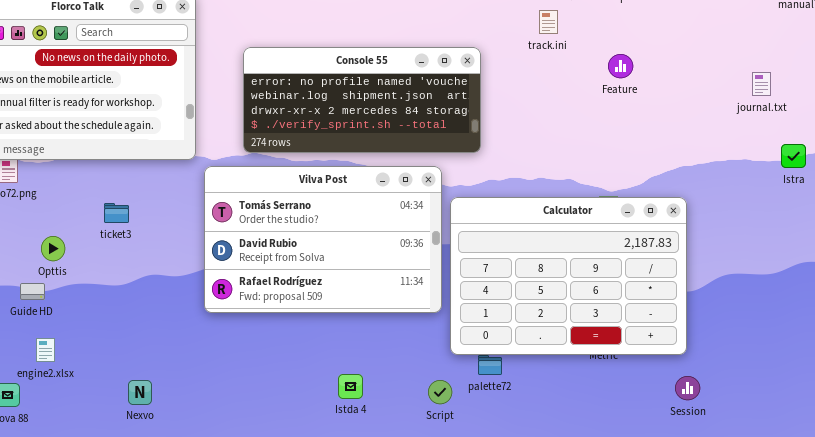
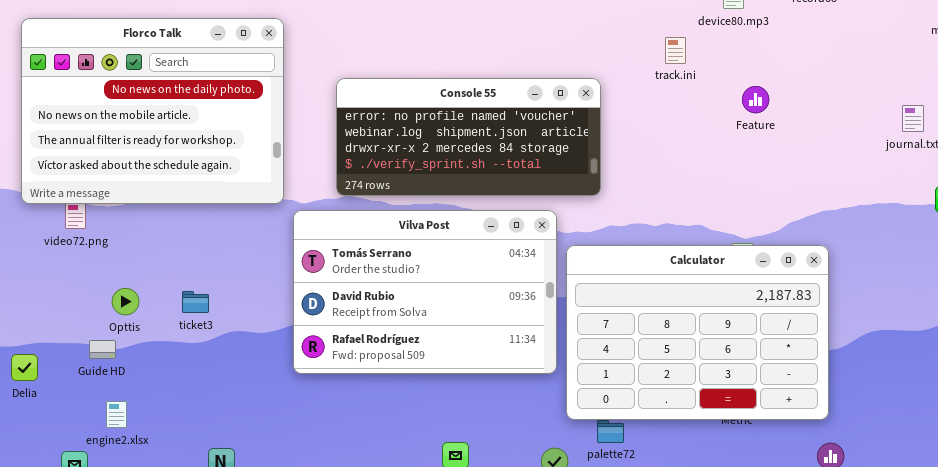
ticket3: [104,203,129,223] -> [182,291,209,313], moved

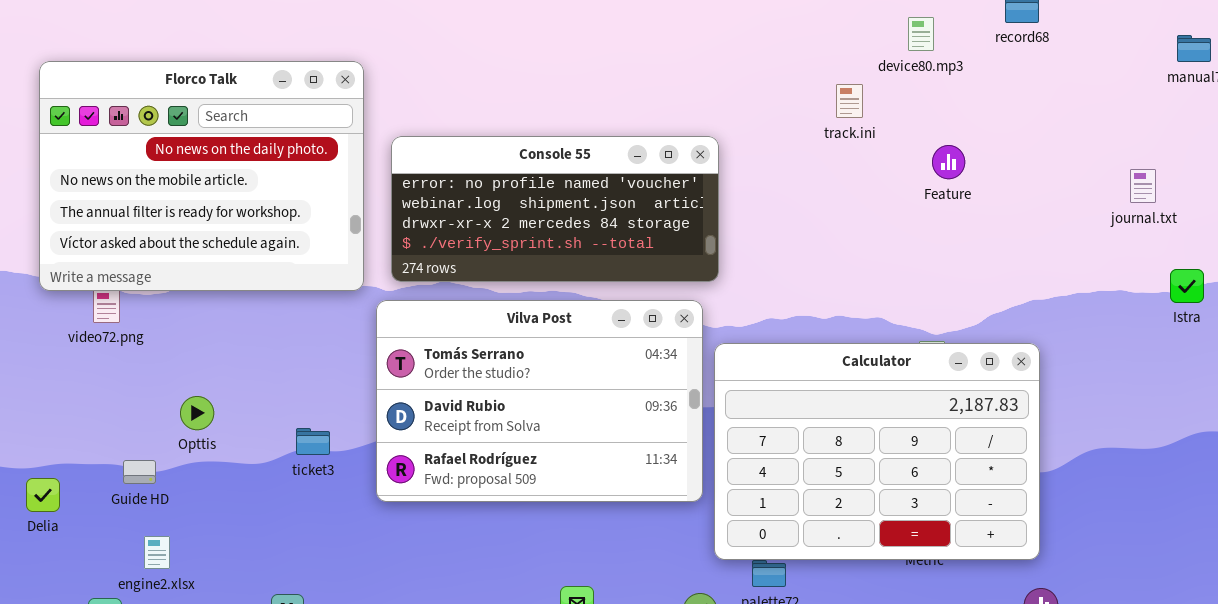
Console 55: [336,78,601,196] -> [391,136,719,282], moved
Opttis: [112,288,139,315] -> [180,396,214,430], moved
ticket3: [182,291,209,313] -> [296,428,330,455], moved

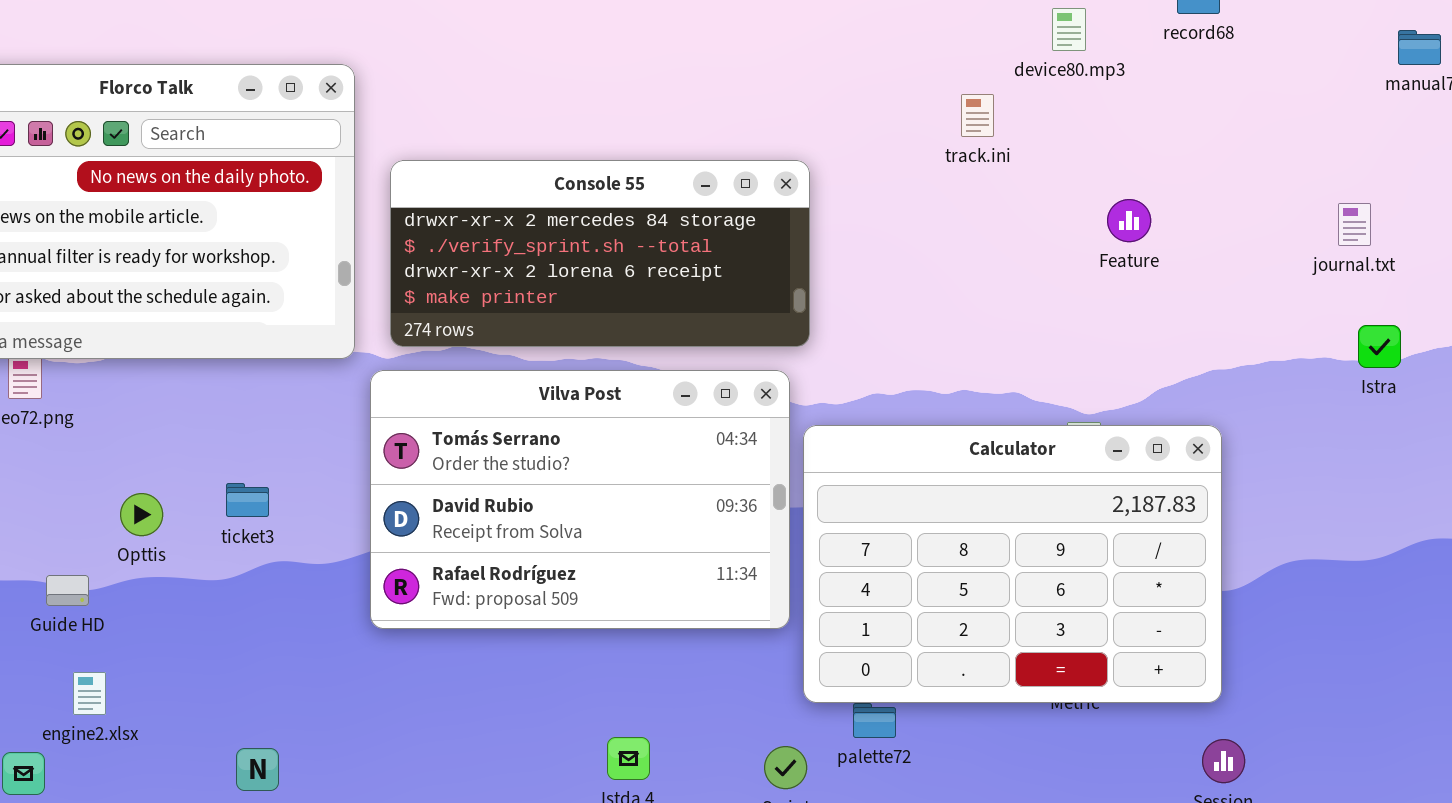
Console 55: [391,136,719,282] -> [390,160,810,347], scrolled down 2 rows
Feature: [932,145,965,179] -> [1107,199,1151,242], moved
Istra: [1170,269,1204,303] -> [1358,325,1401,368], moved
ticket3: [296,428,330,455] -> [226,483,269,517], moved

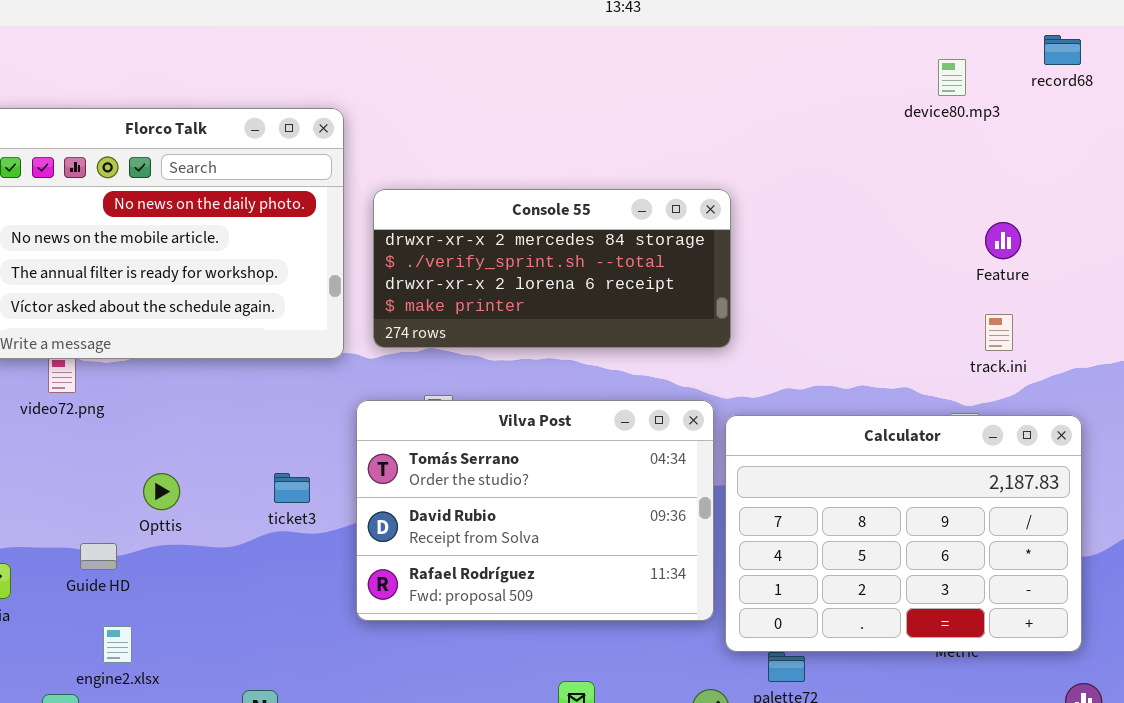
track.ini: [961,94,994,137] -> [985,314,1013,351], moved
Vilva Post: [370,370,790,629] -> [356,400,714,621], moved
ticket3: [226,483,269,517] -> [274,473,310,503], moved

